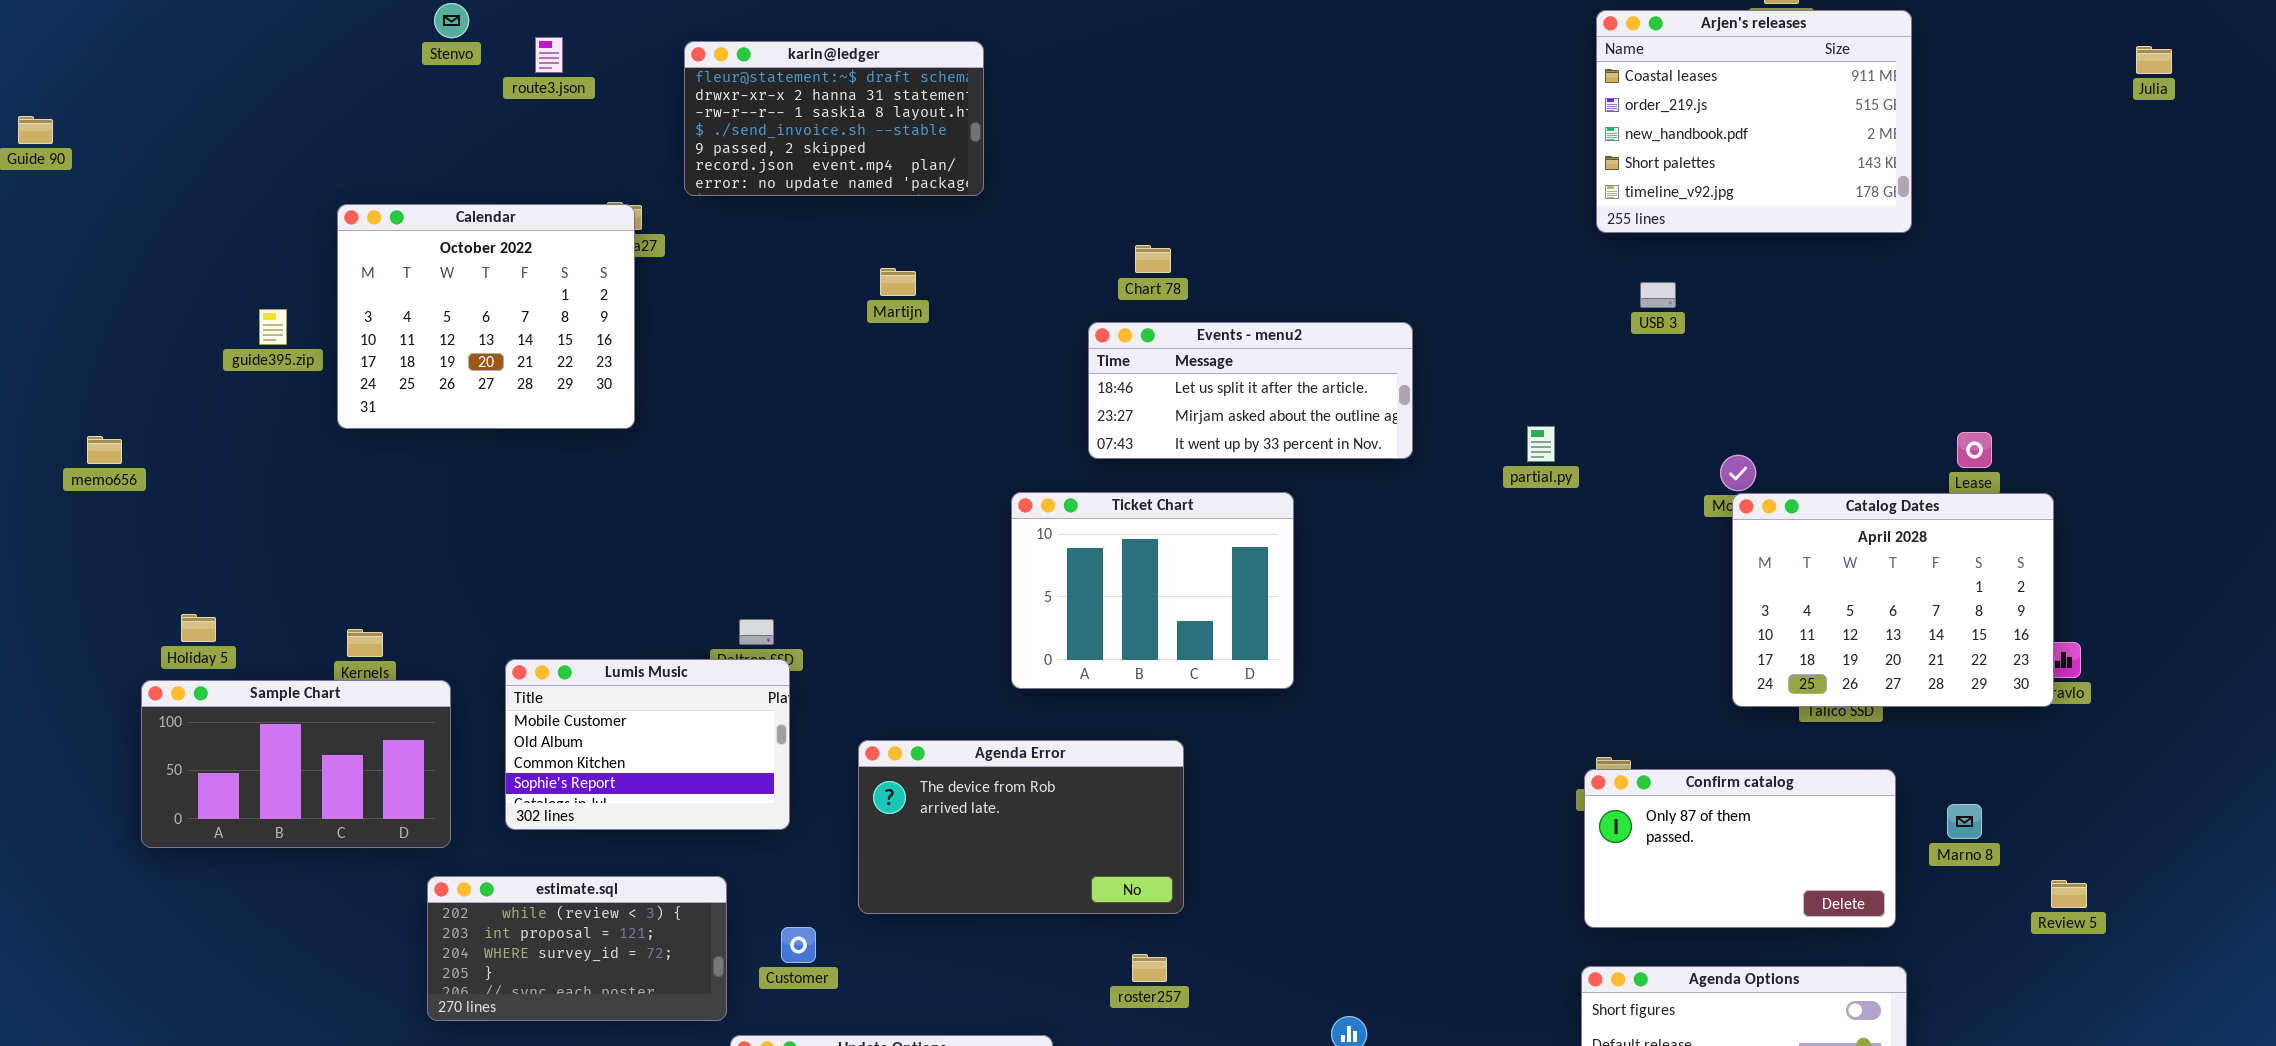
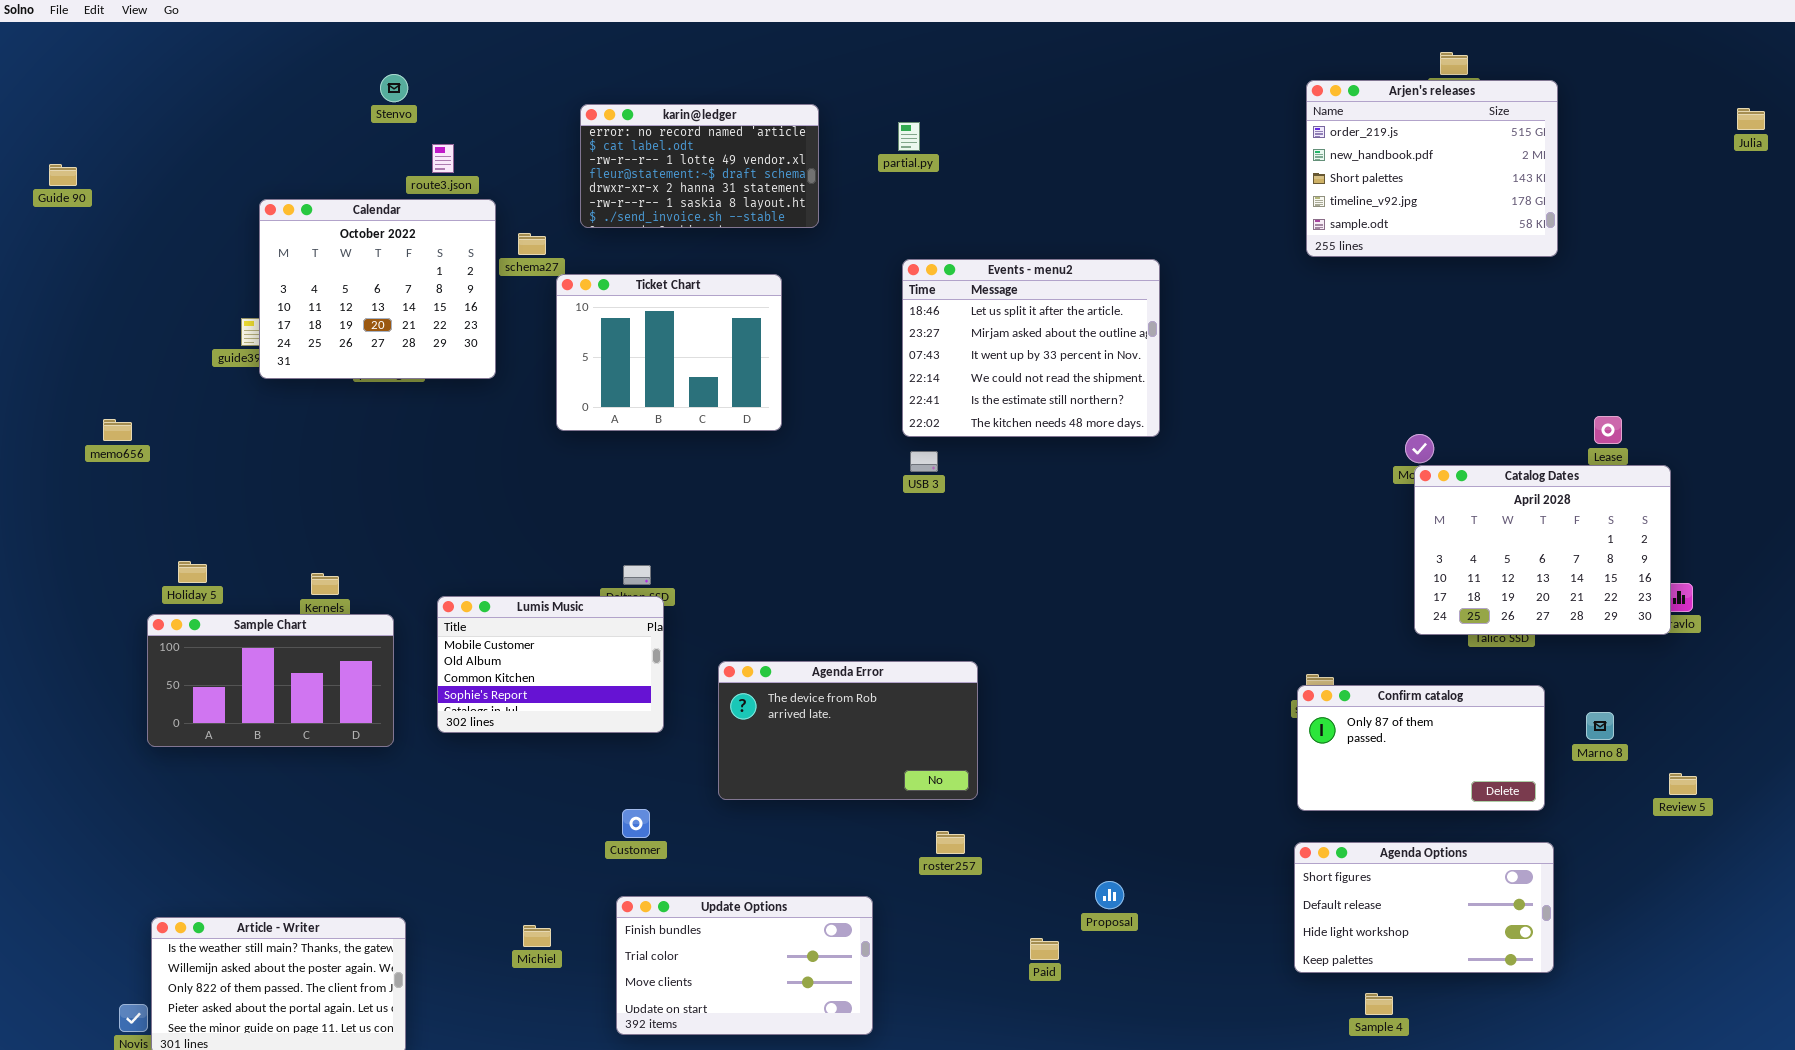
Arjen's releases: [1596,10,1912,233] -> [1306,80,1558,257], scrolled down 1 row
route3.json: [535,37,563,73] -> [432,144,454,173], moved
karin@ledger: [684,41,984,196] -> [580,104,819,228], scrolled up 3 rows
Calendar: [337,204,635,429] -> [259,199,496,379], moved
USB 3: [1640,282,1676,308] -> [910,451,938,472], moved
Events - menu2: [1088,322,1413,459] -> [902,259,1160,437], resized
partial.py: [1527,426,1555,462] -> [898,122,920,151], moved
Ticket Chart: [1011,492,1294,689] -> [556,274,782,431], moved
estimate.sql: [427,876,727,1021] -> none, closed
Customer: [781,927,816,963] -> [622,809,650,838], moved

